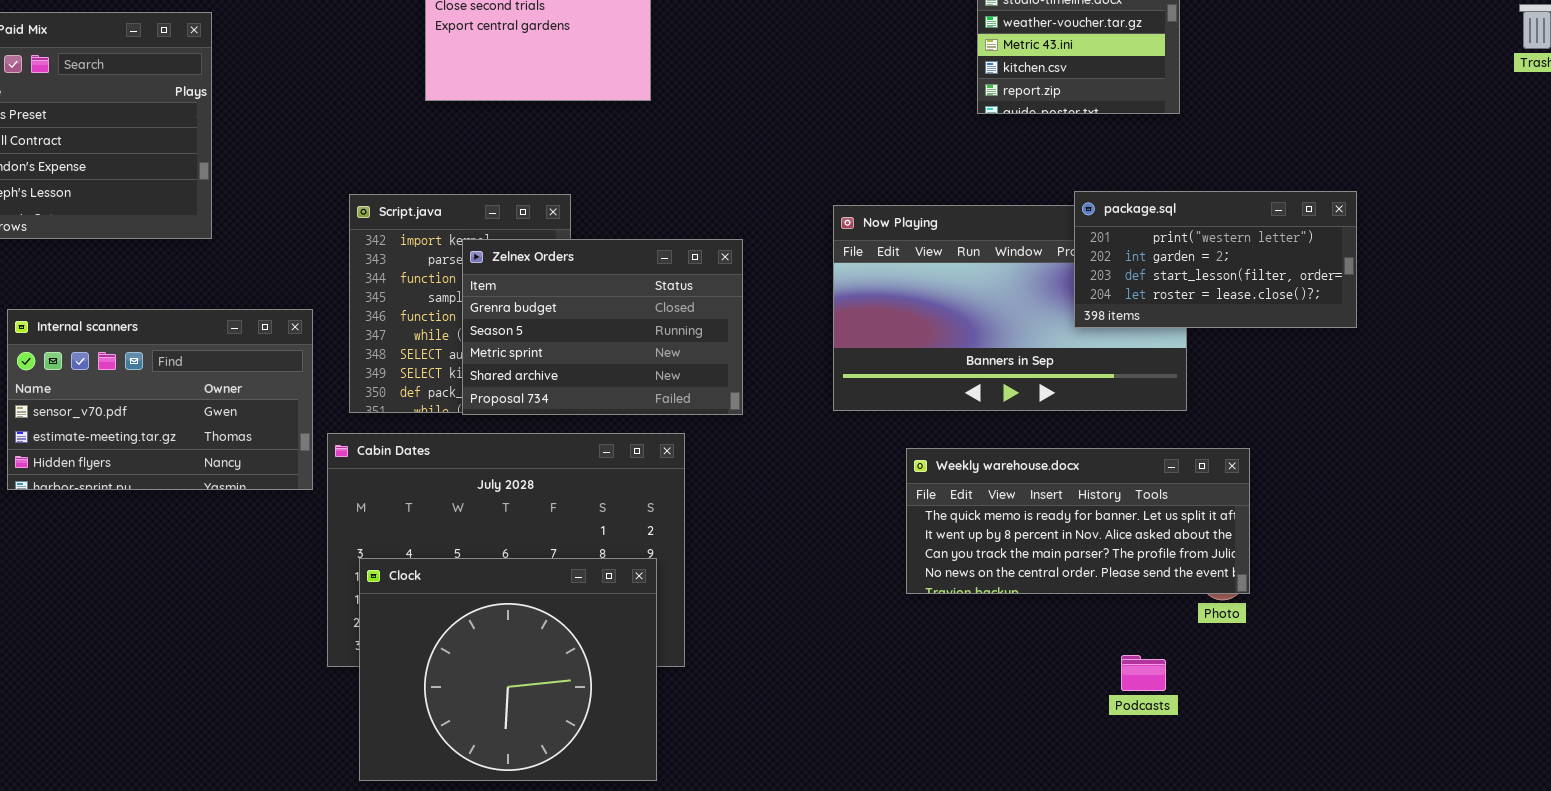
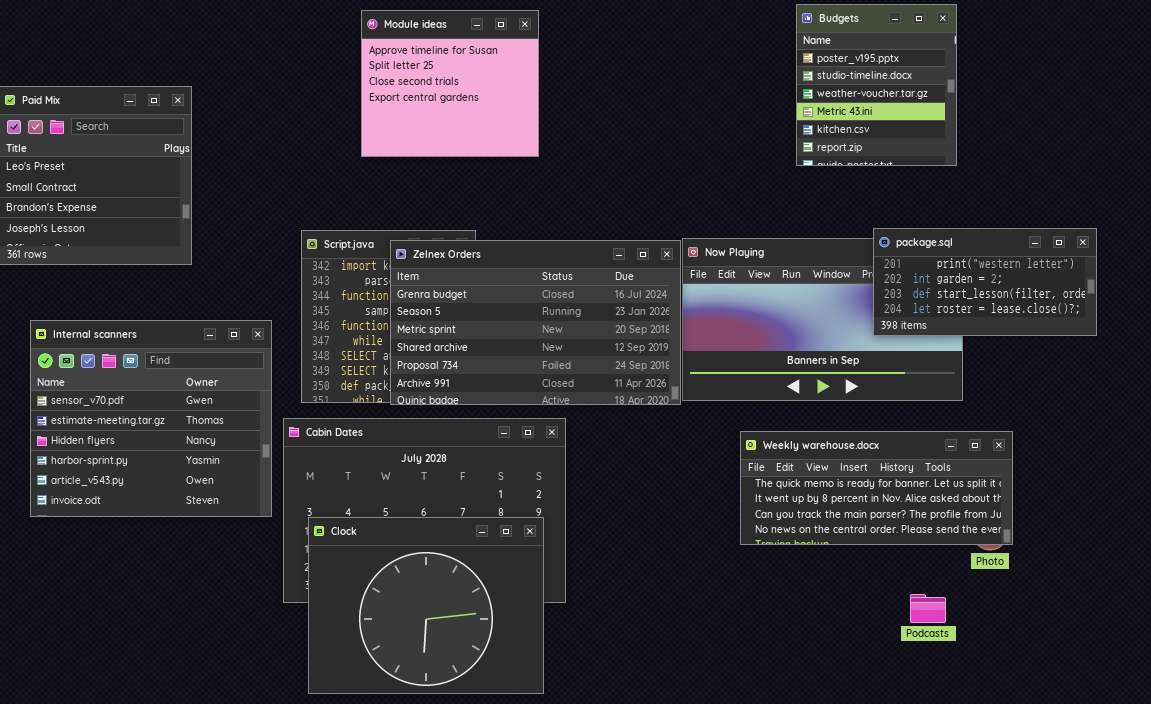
Zelnex Orders: [462,239,743,415] -> [390,240,681,405], resized
Internal scanners: [7,309,313,490] -> [30,320,272,517], resized

